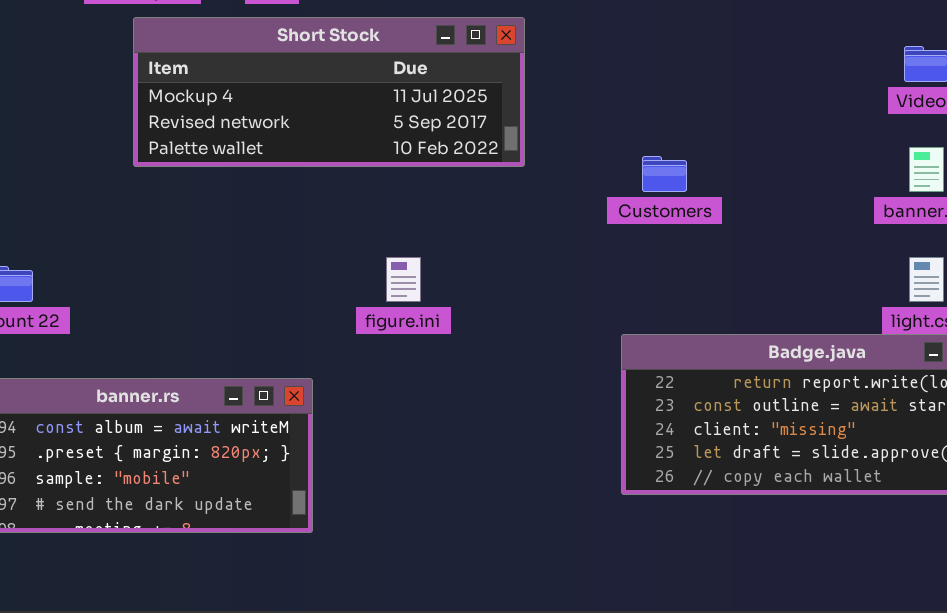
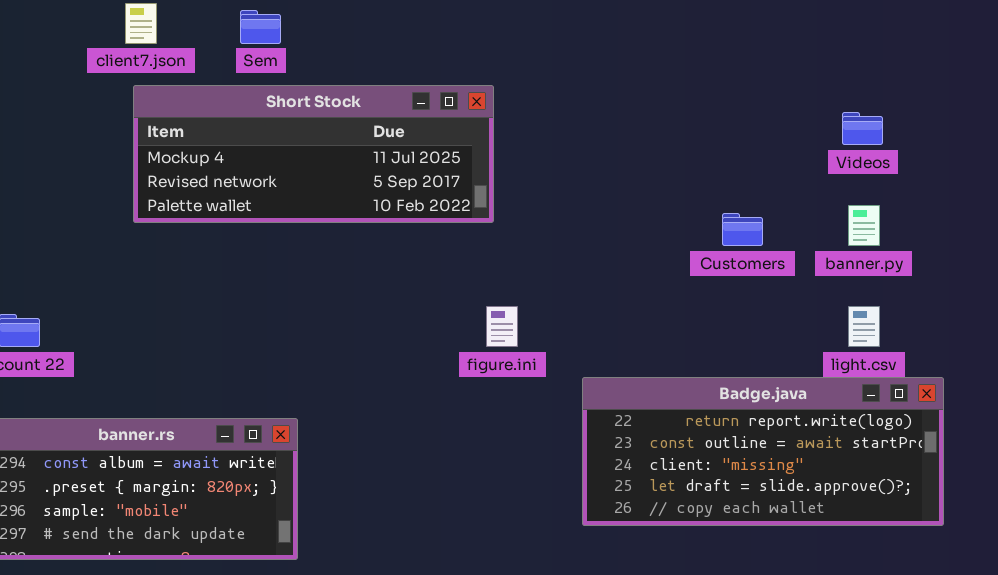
Customers: [642,156,687,192] -> [722,213,763,246], moved
figure.ini: [386,257,421,302] -> [486,306,518,347], moved

